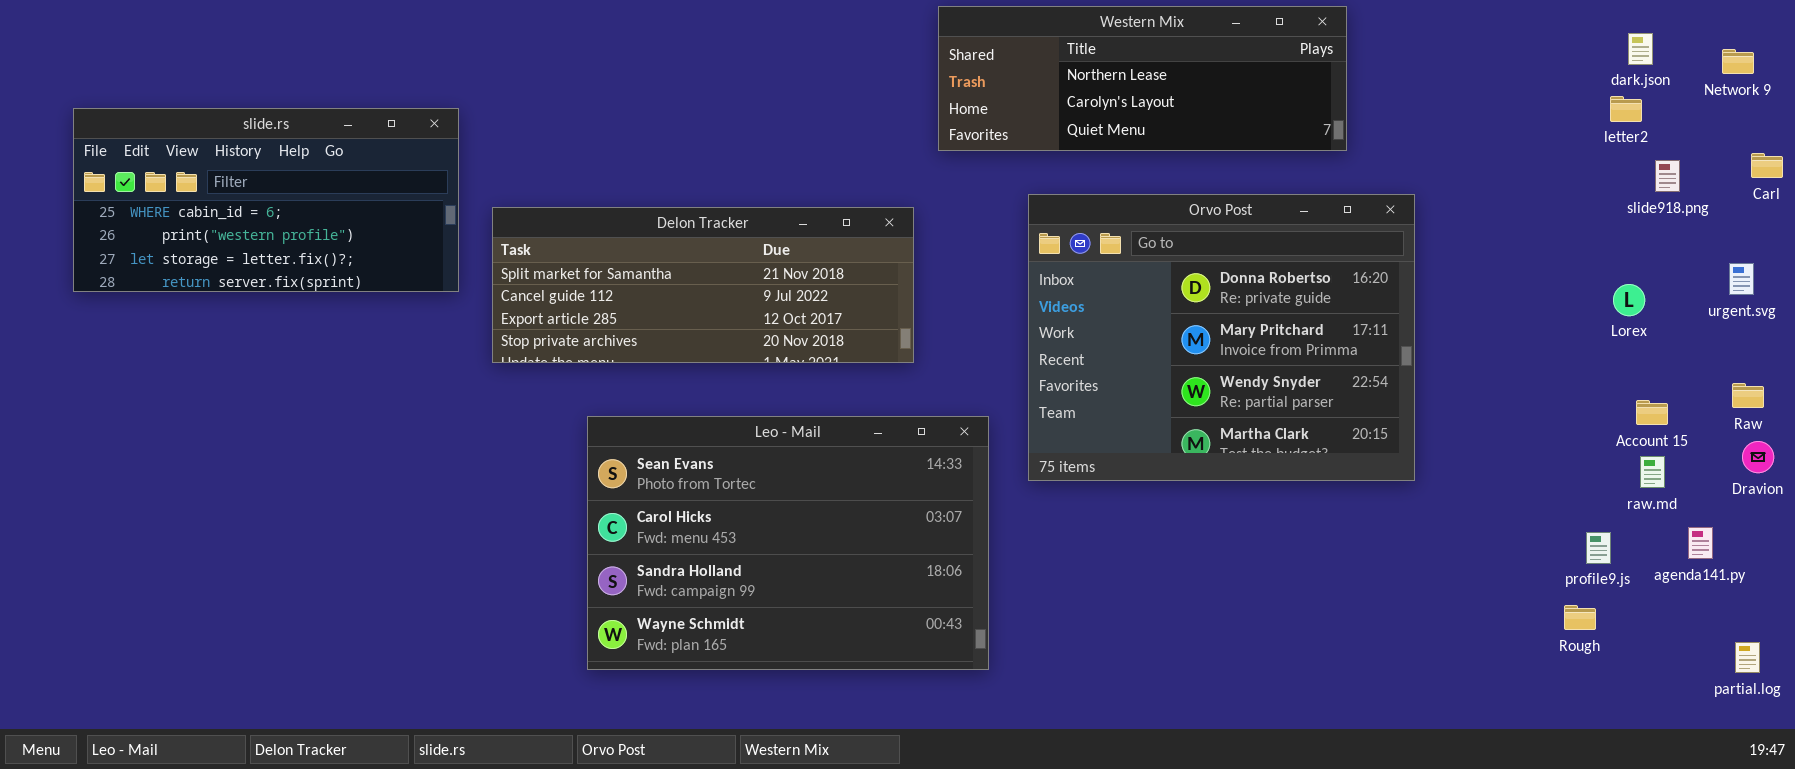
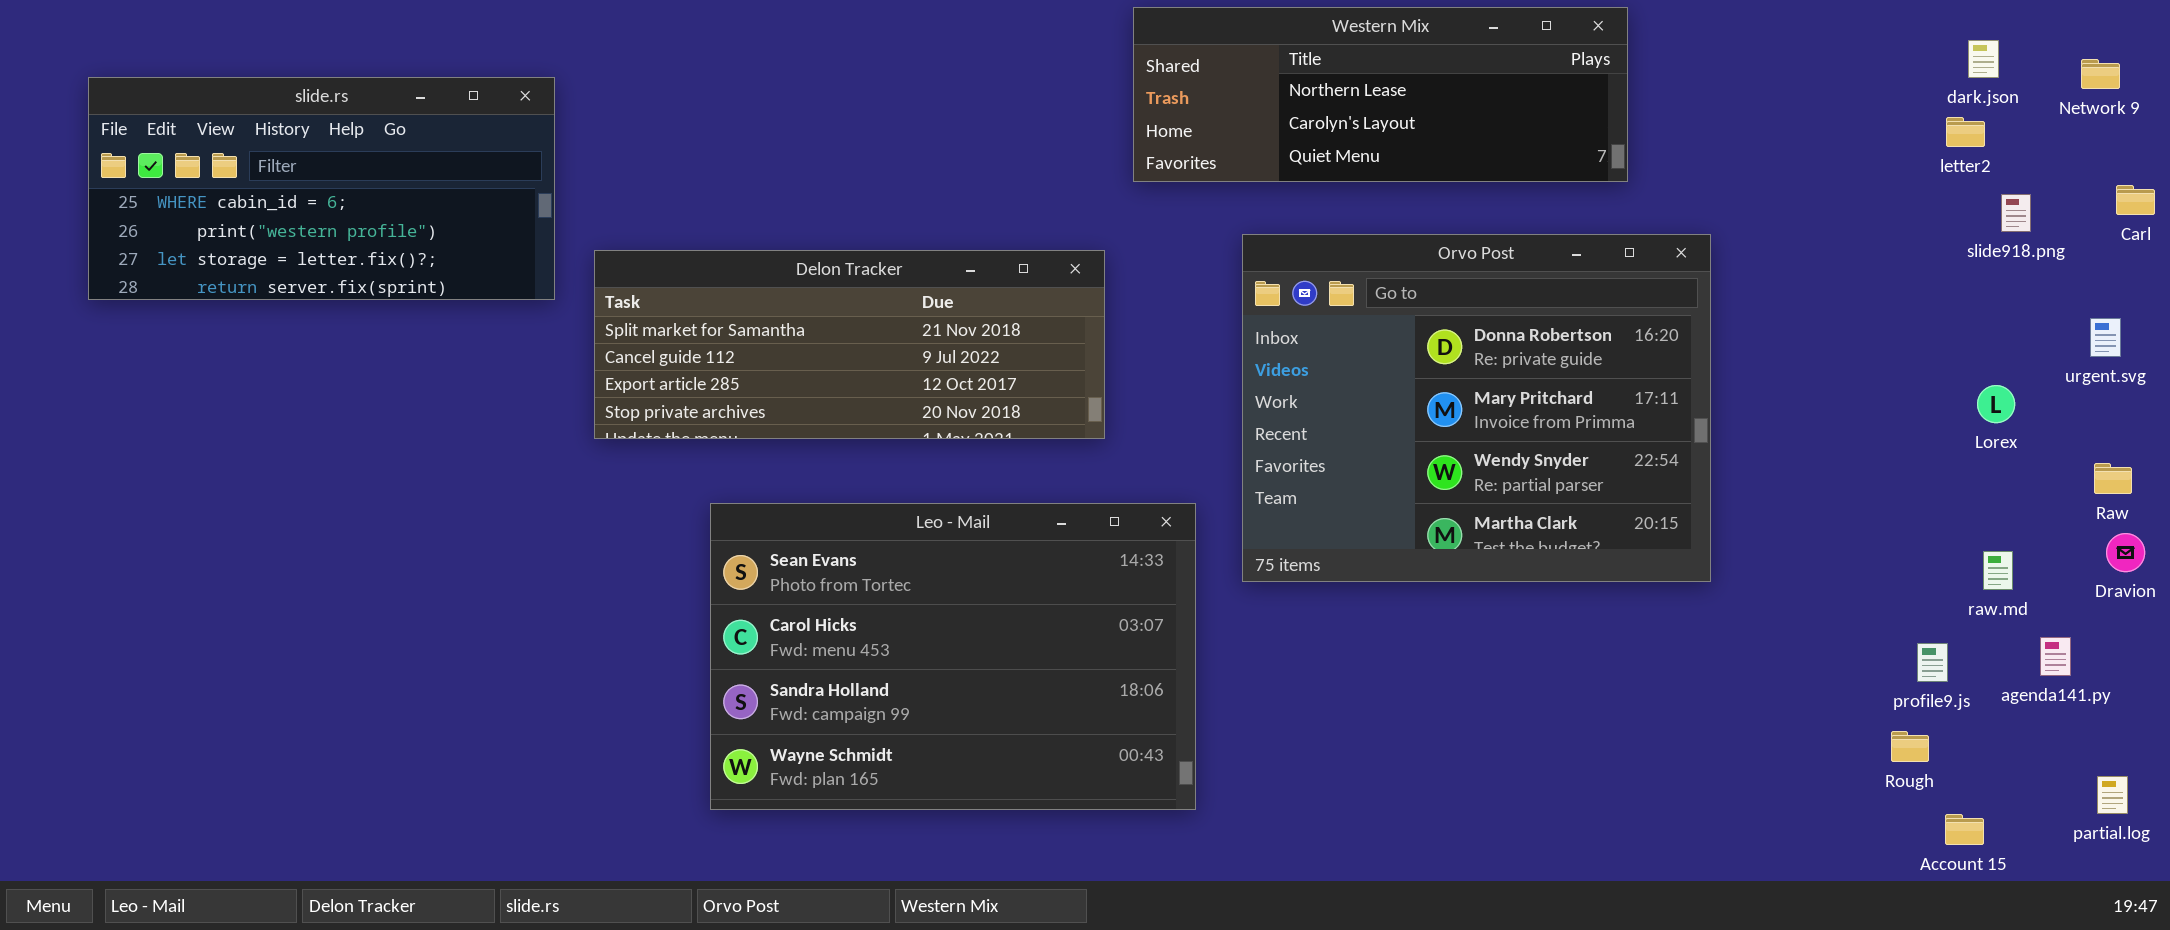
slide.rs: [73,108,459,292] -> [88,77,555,300], moved
Lorex: [1613,284,1645,316] -> [1977,385,2015,423], moved
Account 15: [1636,400,1668,425] -> [1945,814,1984,845], moved

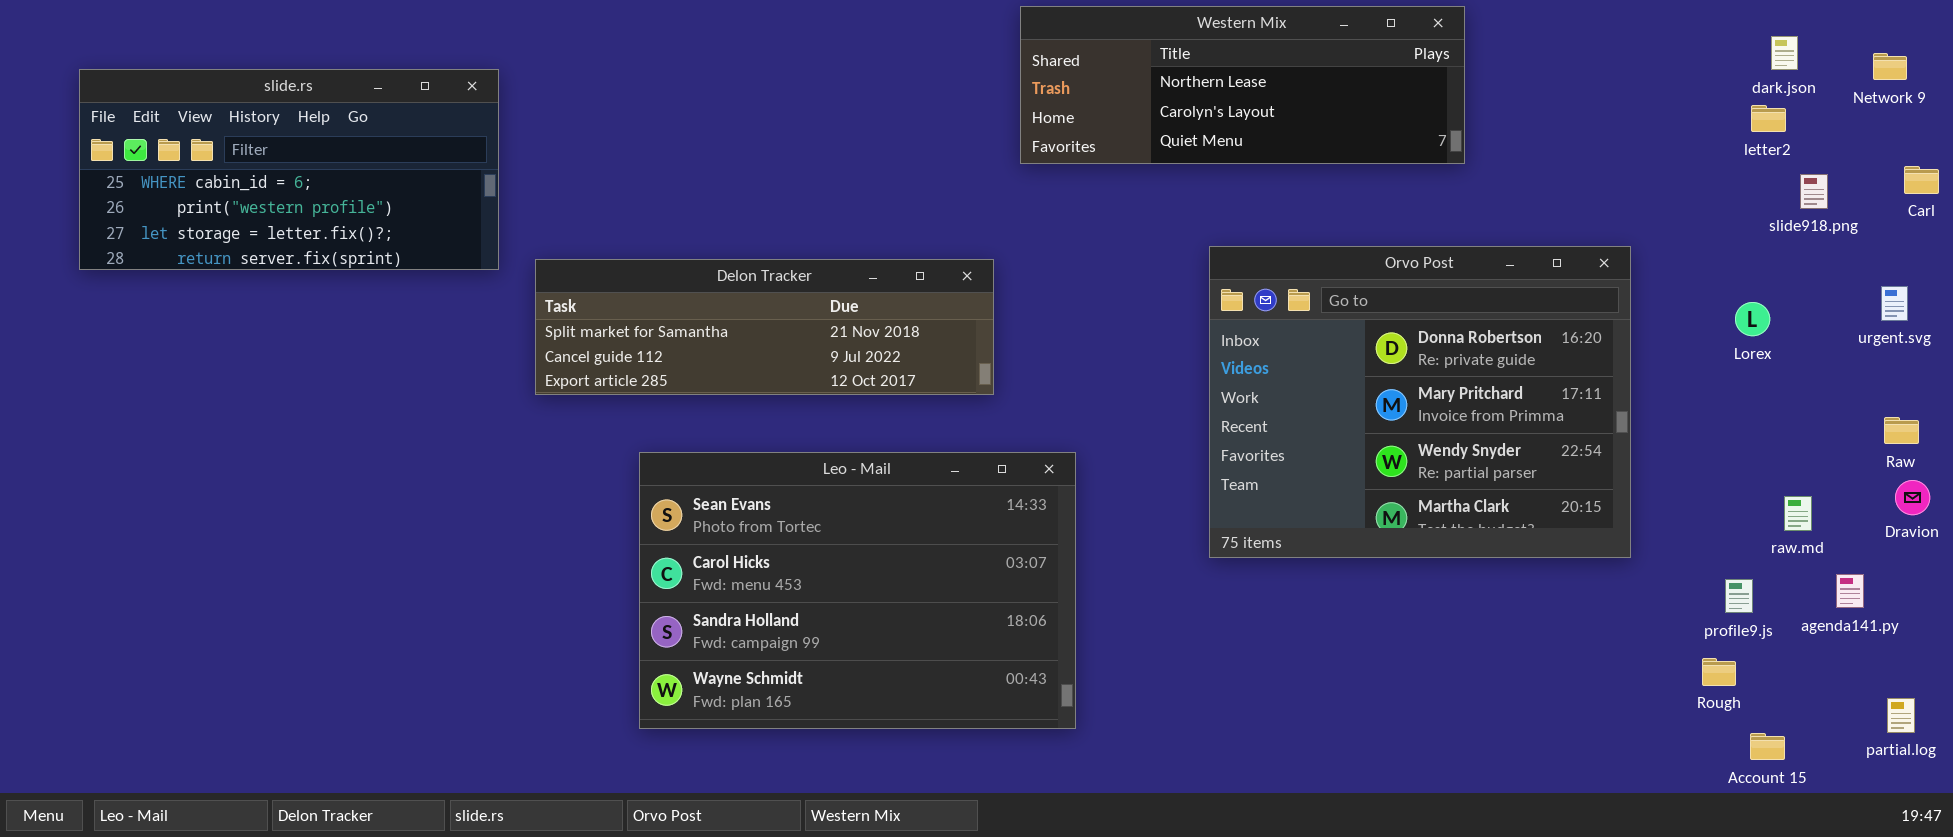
Orvo Post: [1242,234,1711,582] -> [1209,246,1631,558], moved
Delon Tracker: [594,250,1105,439] -> [535,259,994,395], resized
Lorex: [1977,385,2015,423] -> [1735,302,1770,336], moved

